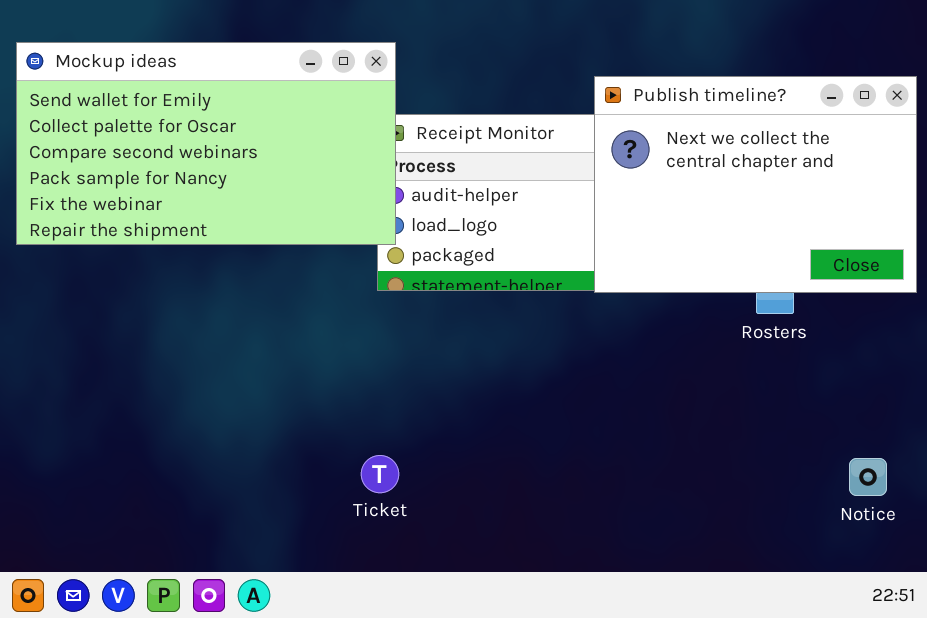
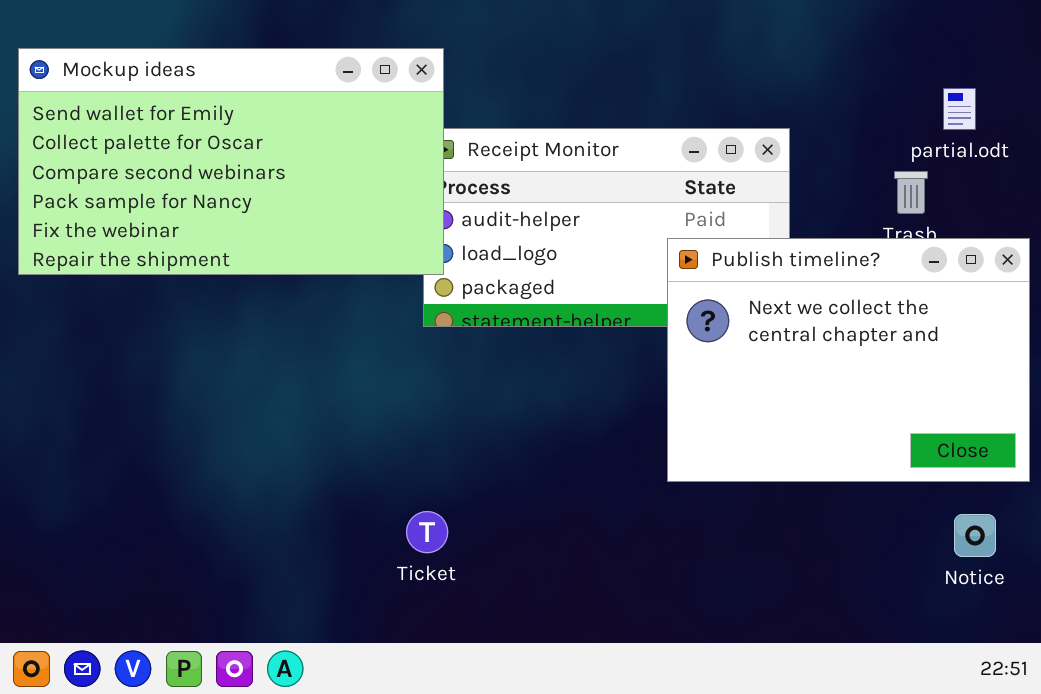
Publish timeline?: [594,76,917,293] -> [667,238,1030,482], moved

